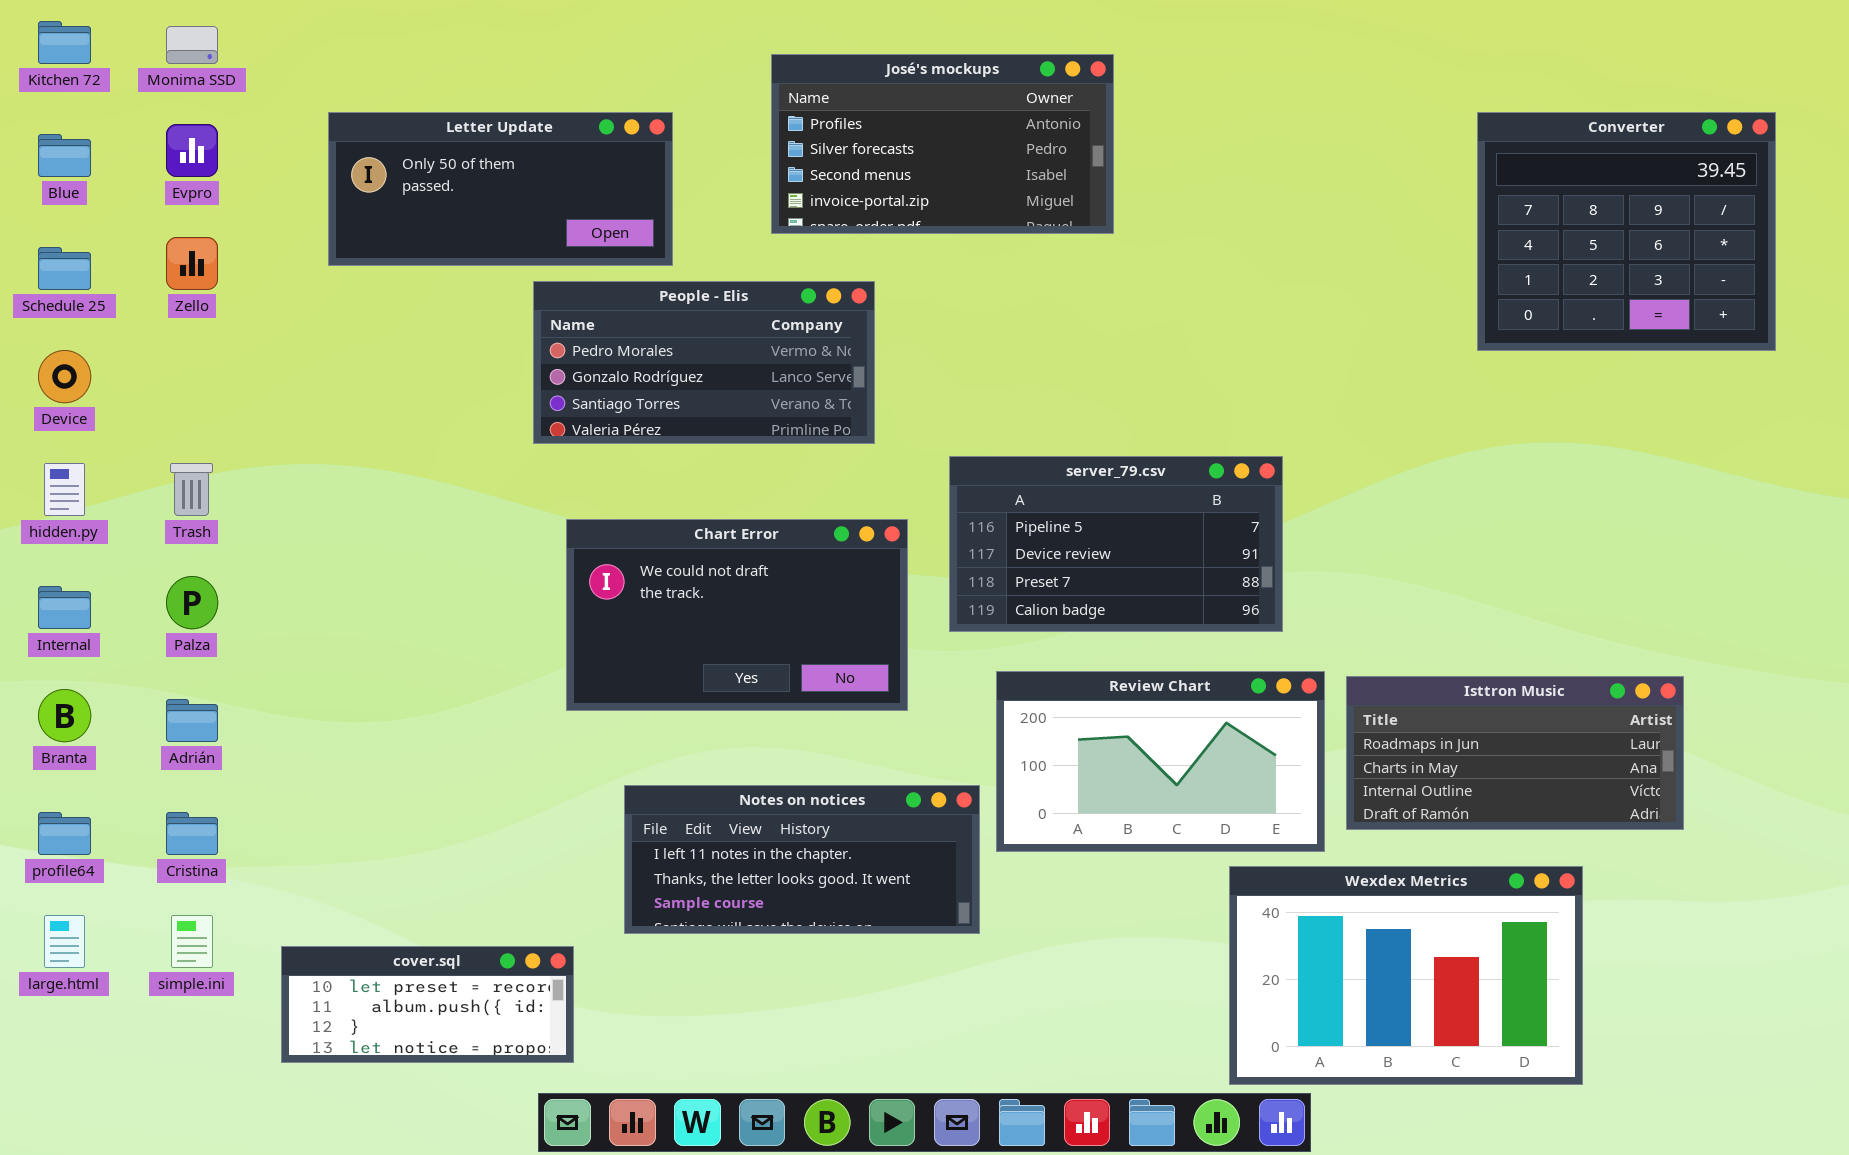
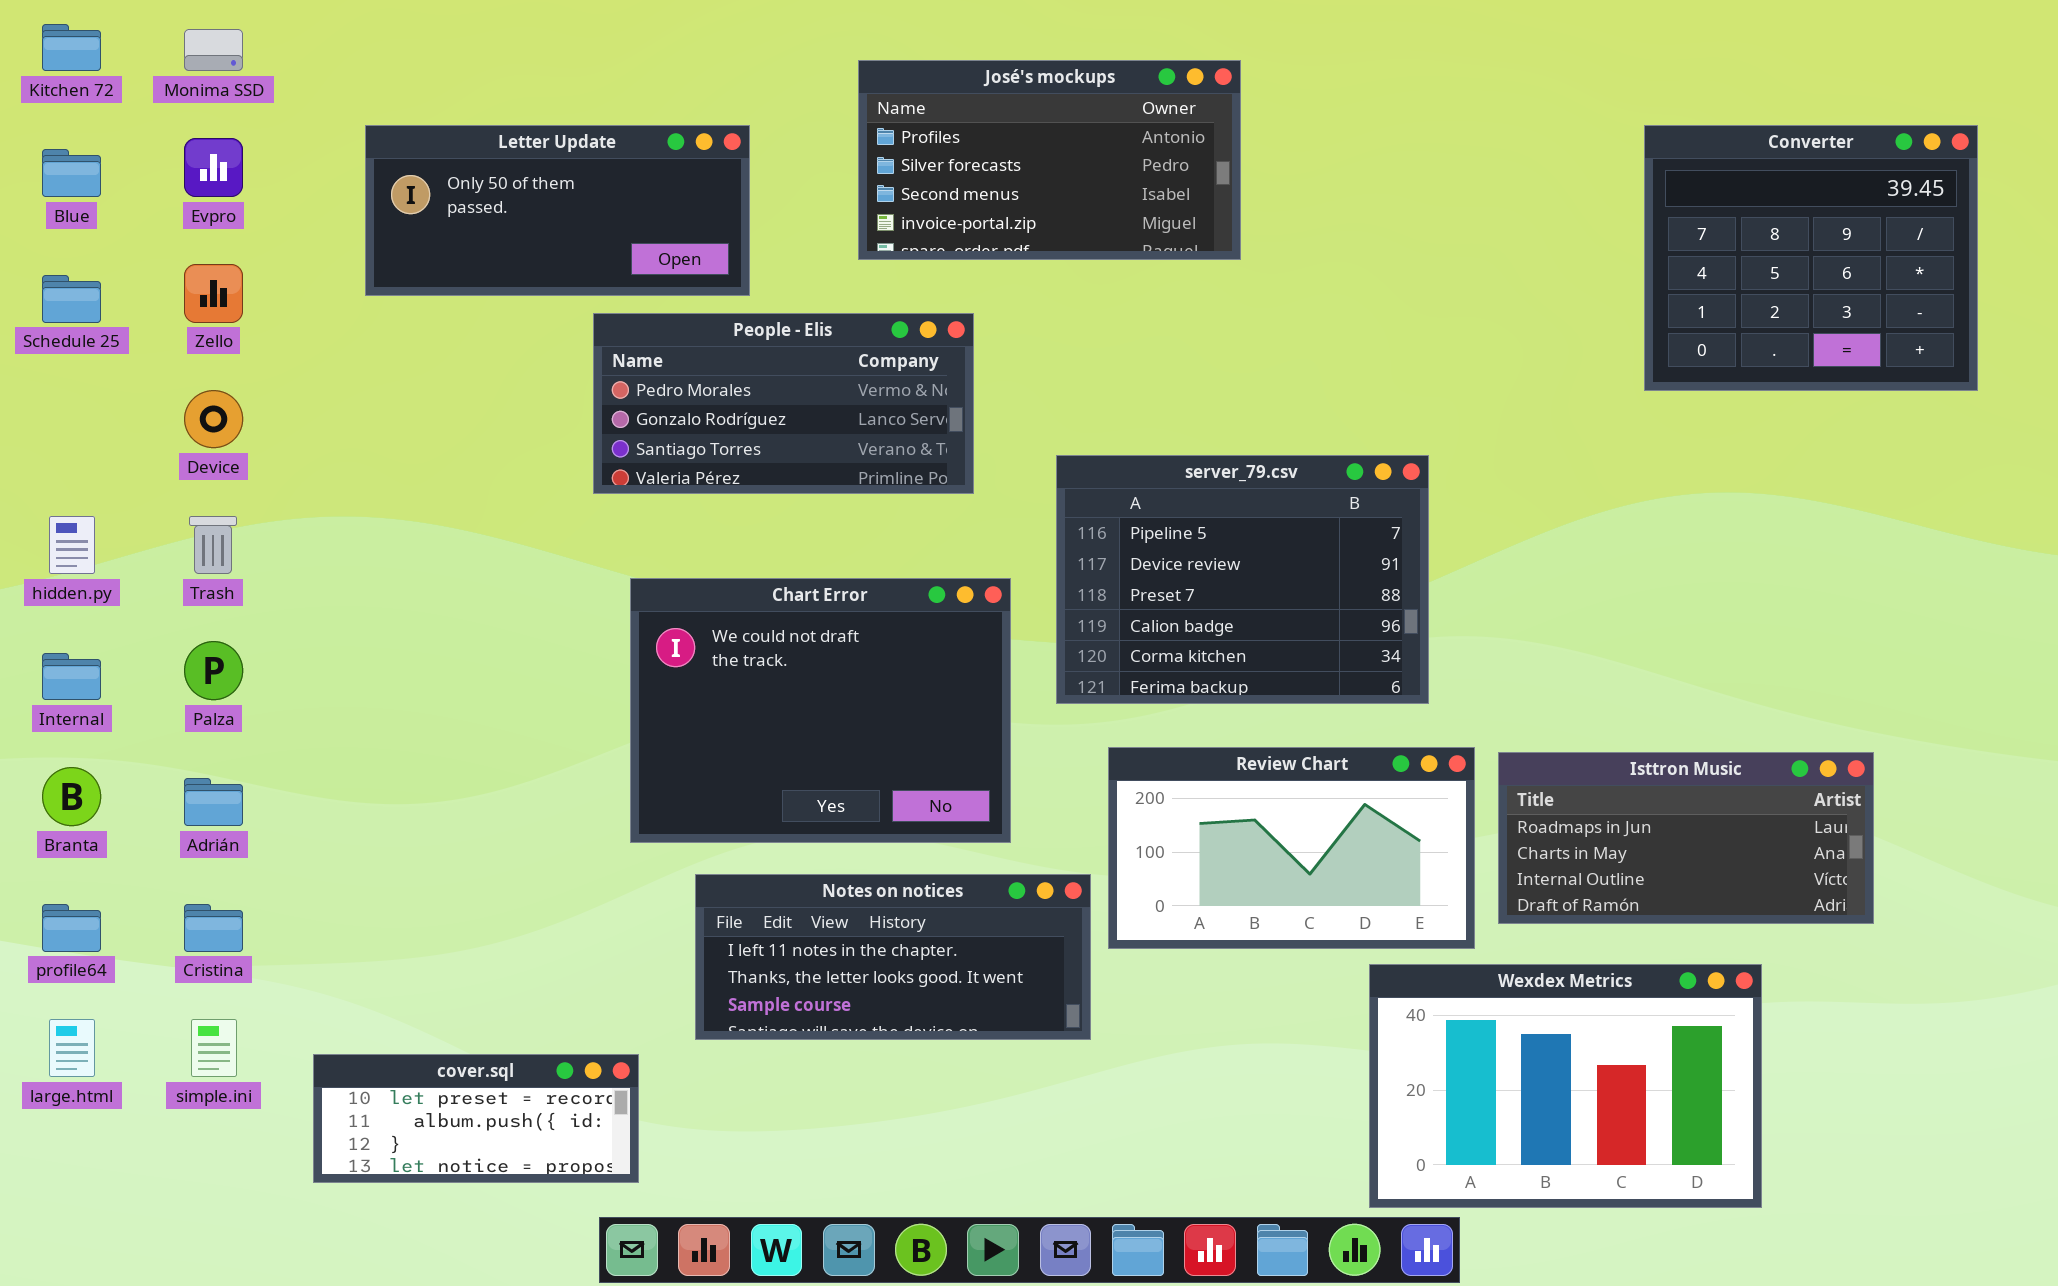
Device: [38,350,91,403] -> [184,390,243,448], moved
server_79.csv: [949,456,1283,632] -> [1056,455,1429,704], resized
Chart Error: [566,519,908,711] -> [630,578,1011,843], resized

